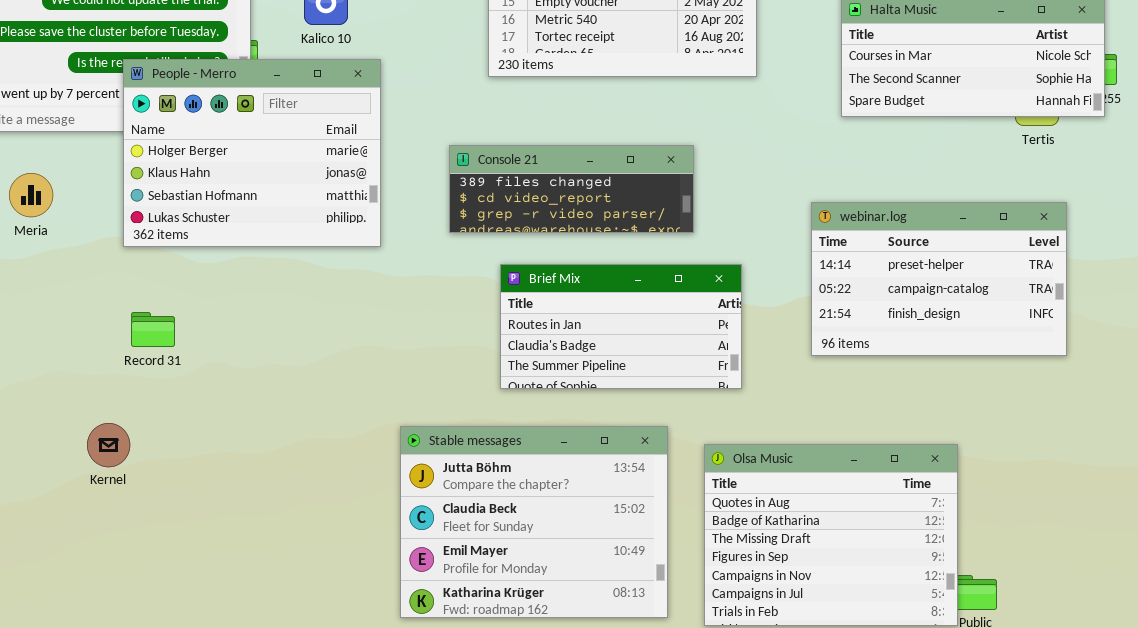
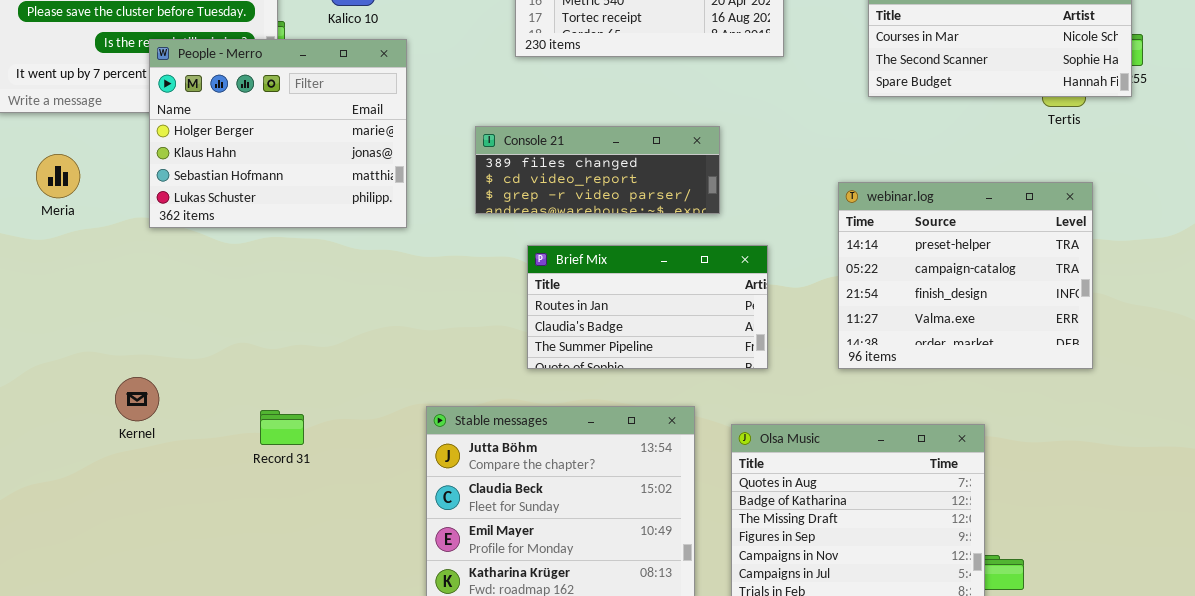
webinar.log: [811,202,1067,356] -> [838,182,1093,369], resized
Record 31: [131,312,175,347] -> [260,410,304,445], moved
Kernel: [87,423,130,467] -> [115,377,159,421], moved

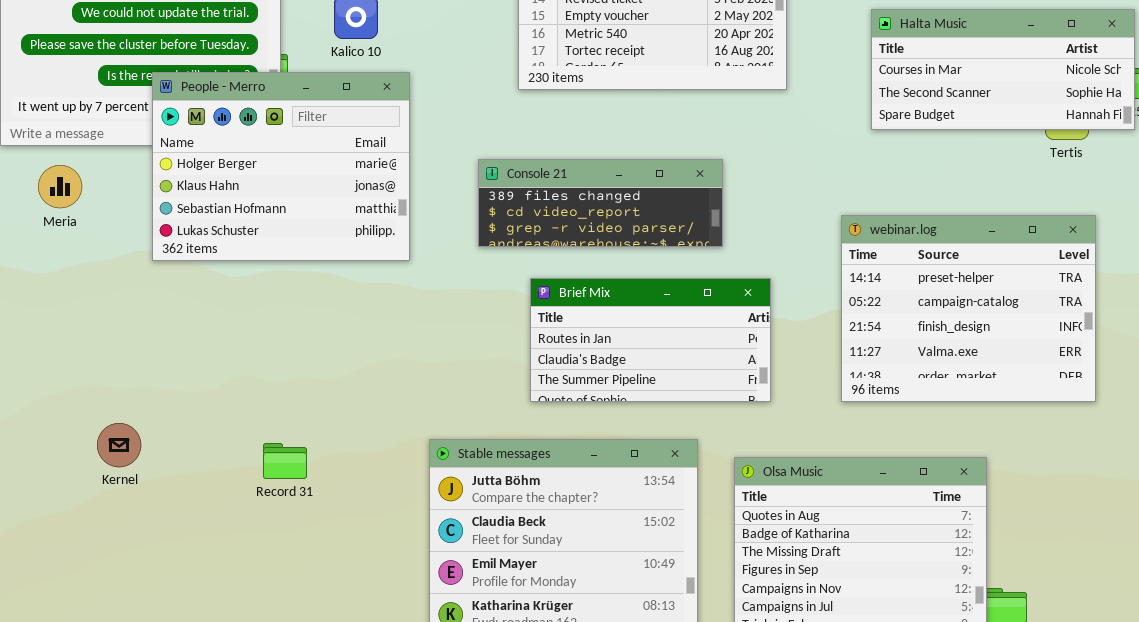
Meria: [36,154,80,198] -> [38,165,82,208], moved
Kernel: [115,377,159,421] -> [97,423,141,467], moved

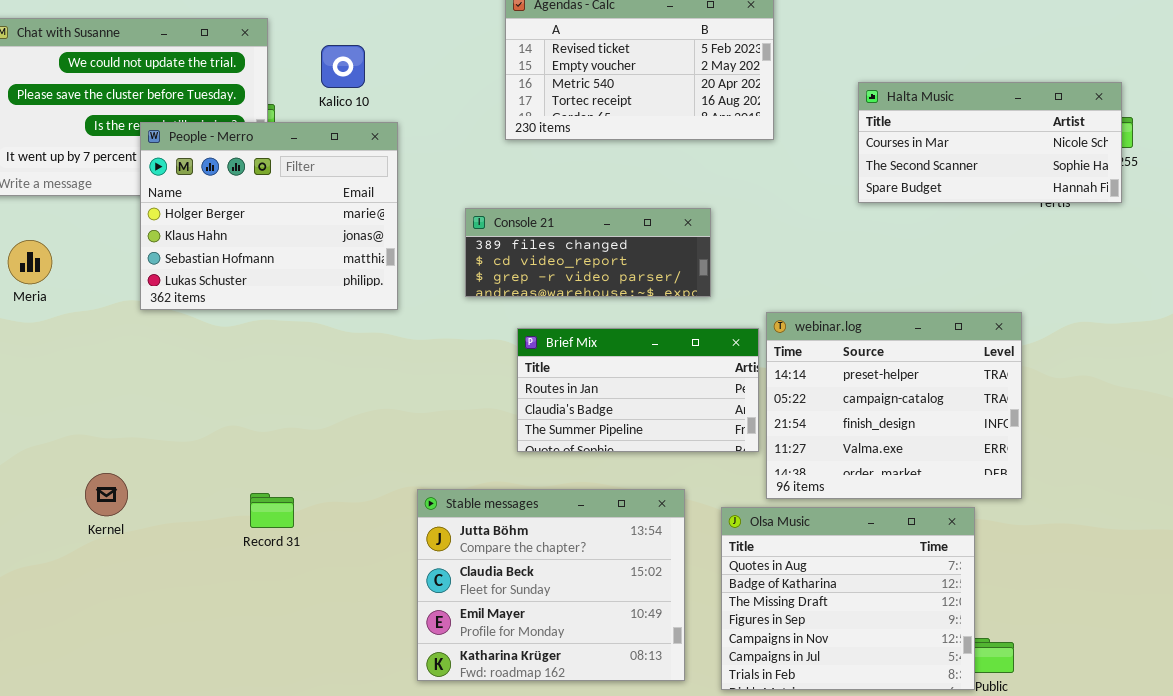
Halta Music: [871,9,1135,130] -> [858,82,1122,203], moved
Meria: [38,165,82,208] -> [8,240,52,284], moved
webinar.log: [841,215,1096,402] -> [766,312,1022,499], moved

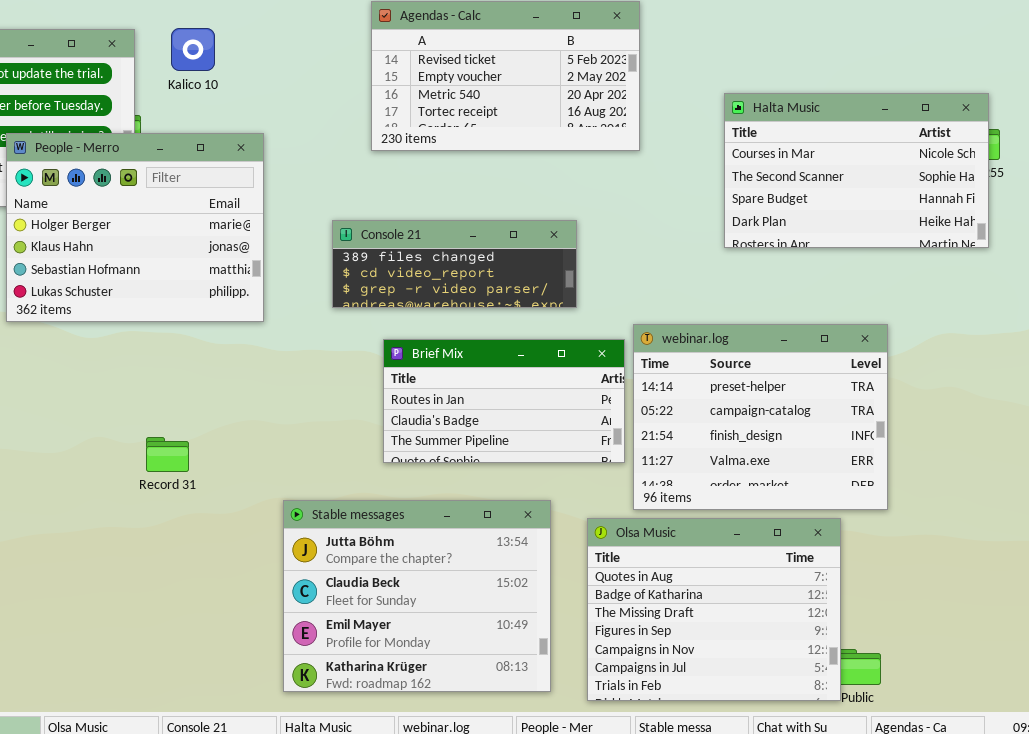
Kalico 10: [321,45,365,88] -> [171,28,215,71], moved
Halta Music: [858,82,1122,203] -> [724,93,989,248], resized
Record 31: [250,493,294,528] -> [146,437,189,472], moved

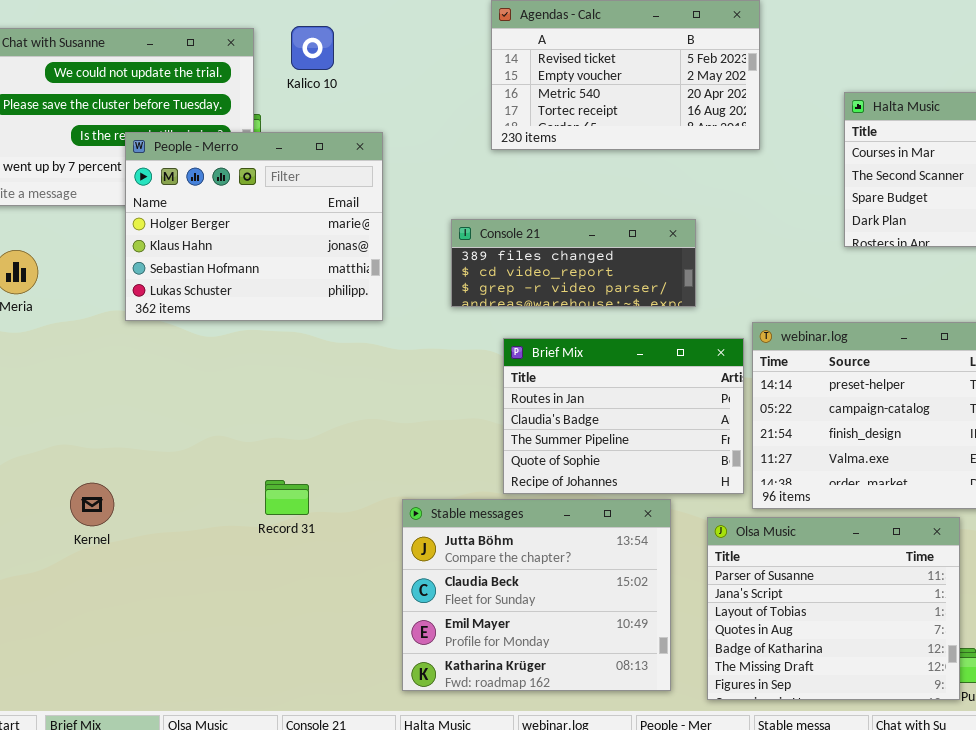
Brief Mix: [383,339,625,463] -> [503,338,744,494], resized
Record 31: [146,437,189,472] -> [265,480,309,515], moved
Olsa Music: [587,518,841,701] -> [707,517,960,700], scrolled up 3 rows

